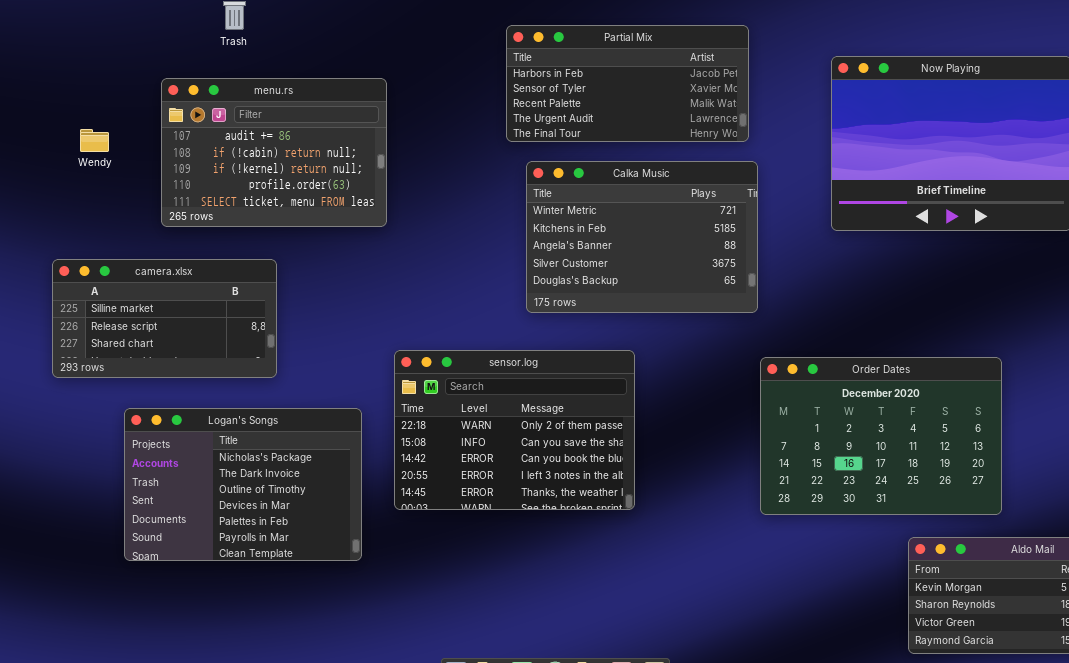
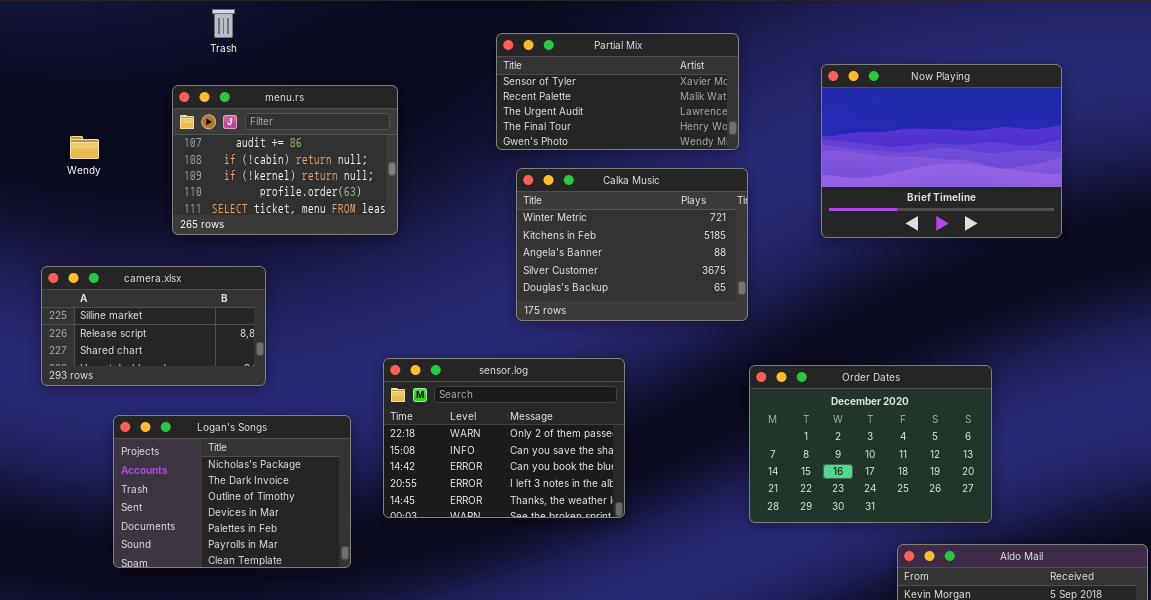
Partial Mix: [506,25,749,142] -> [496,33,739,150], scrolled down 1 row
menu.rs: [161,78,387,227] -> [172,85,398,235], moved

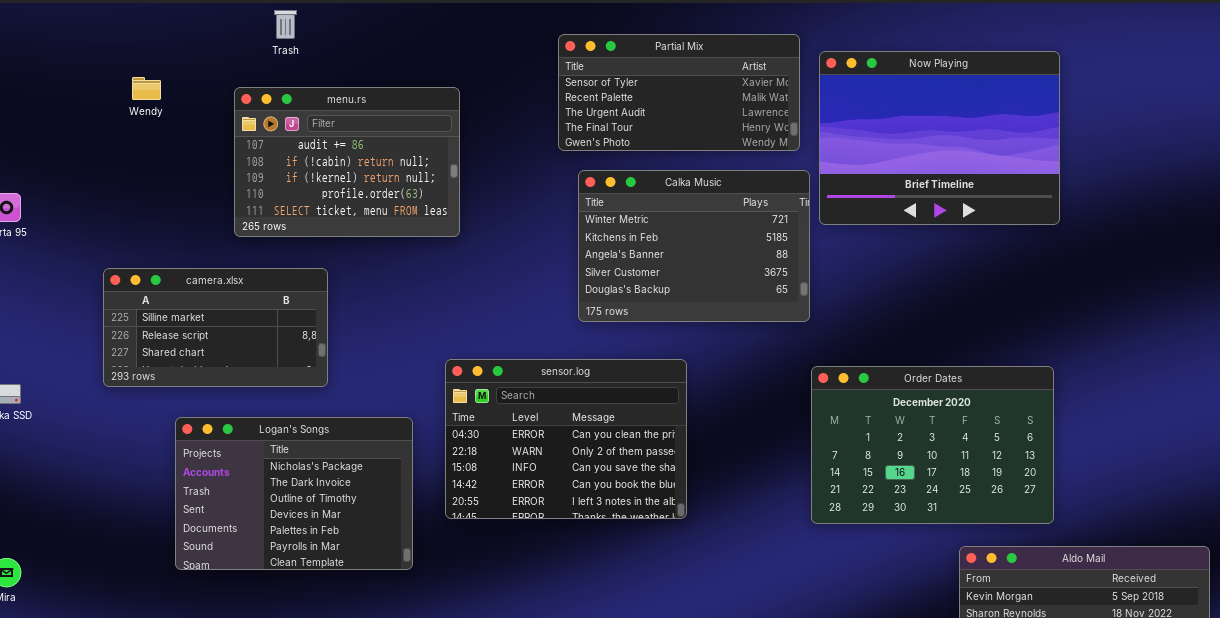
Now Playing: [821,64,1062,238] -> [819,51,1060,225], moved
Wendy: [70,136,99,159] -> [132,77,161,100], moved
sensor.log: [383,358,625,518] -> [445,359,687,519], scrolled up 1 row

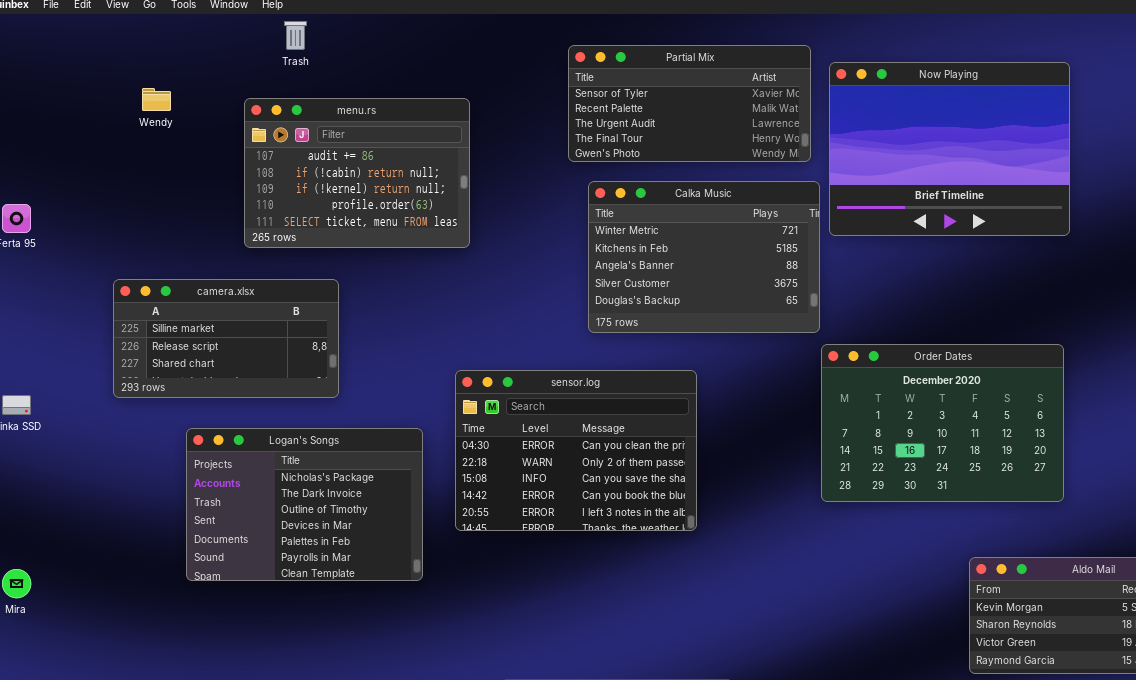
Order Dates: [811,366,1054,524] -> [821,344,1064,502], moved

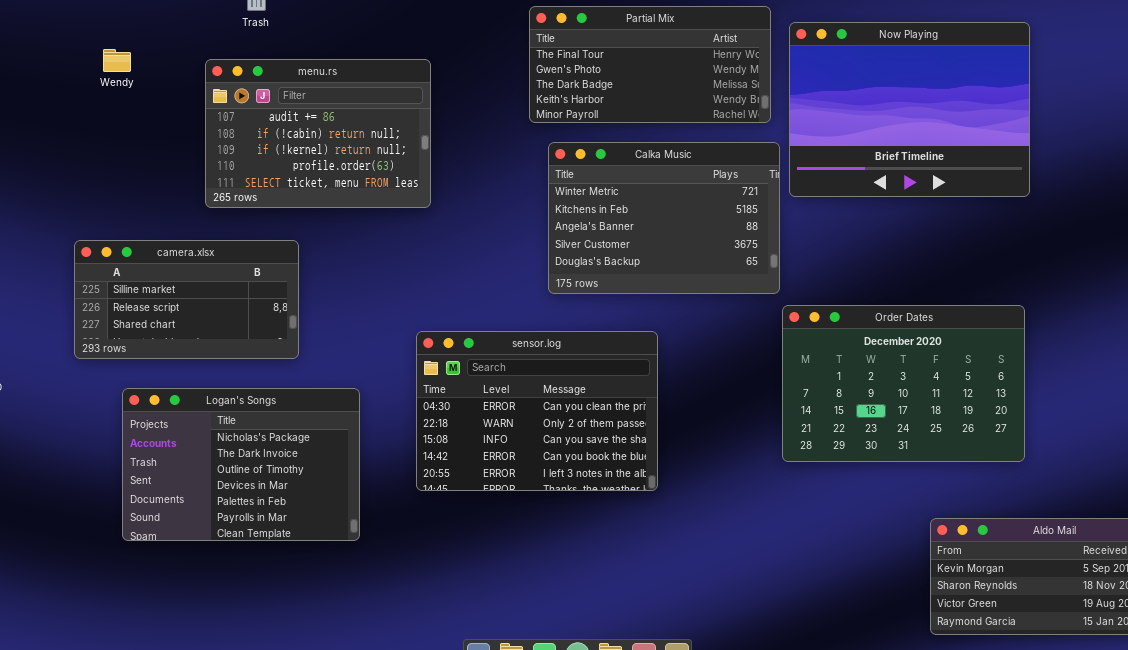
Partial Mix: [568,45,811,162] -> [529,6,771,123], scrolled down 3 rows
Logan's Songs: [186,428,423,581] -> [122,388,360,541], moved

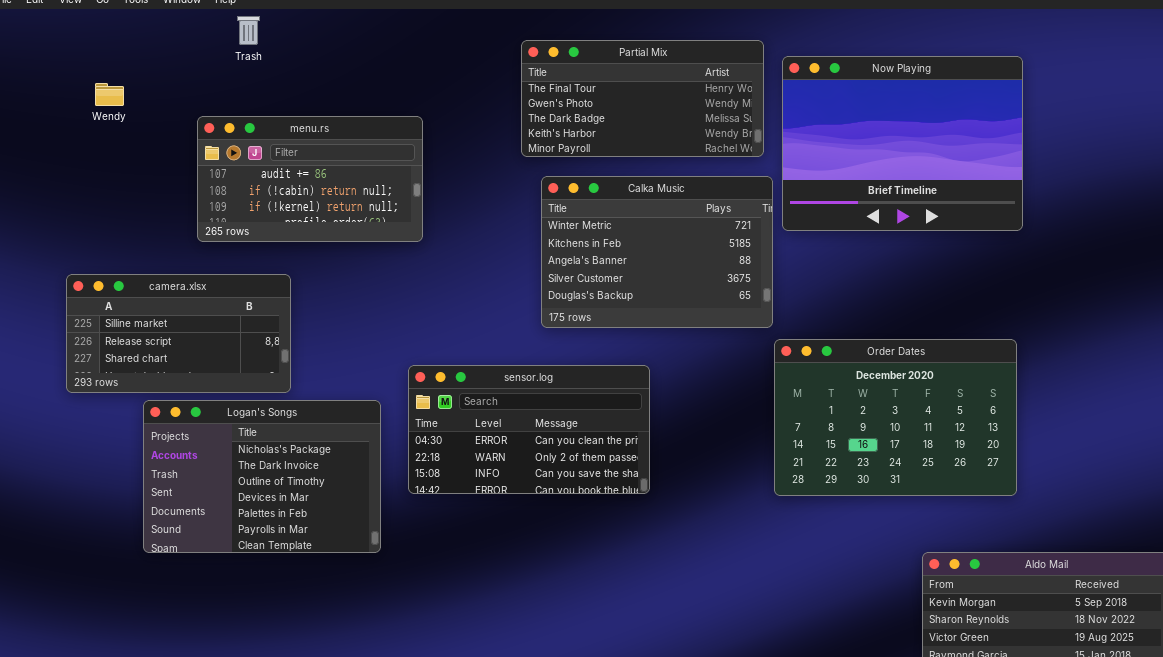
menu.rs: [205,59,431,208] -> [197,116,423,242], resized
sensor.log: [416,331,658,491] -> [408,365,650,494], resized
Logan's Songs: [122,388,360,541] -> [143,400,381,553], moved

